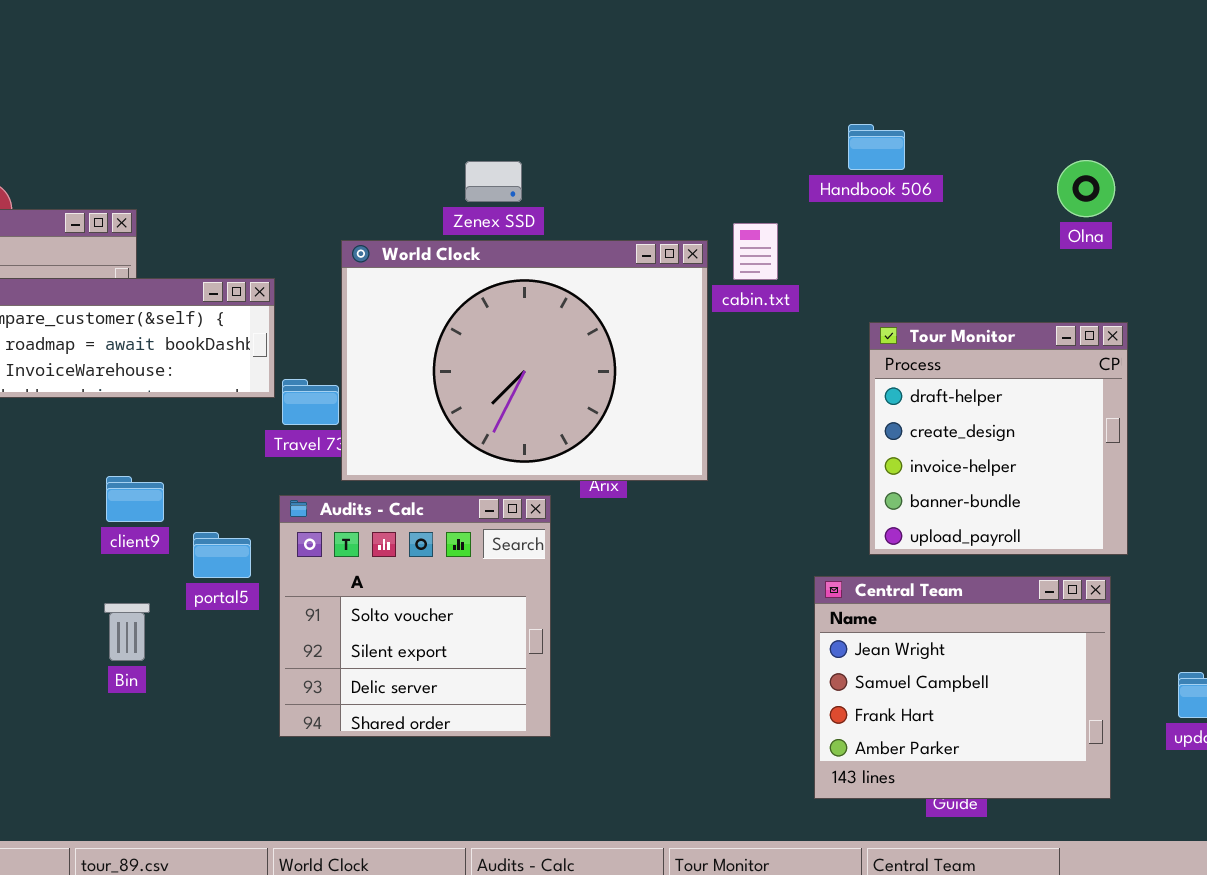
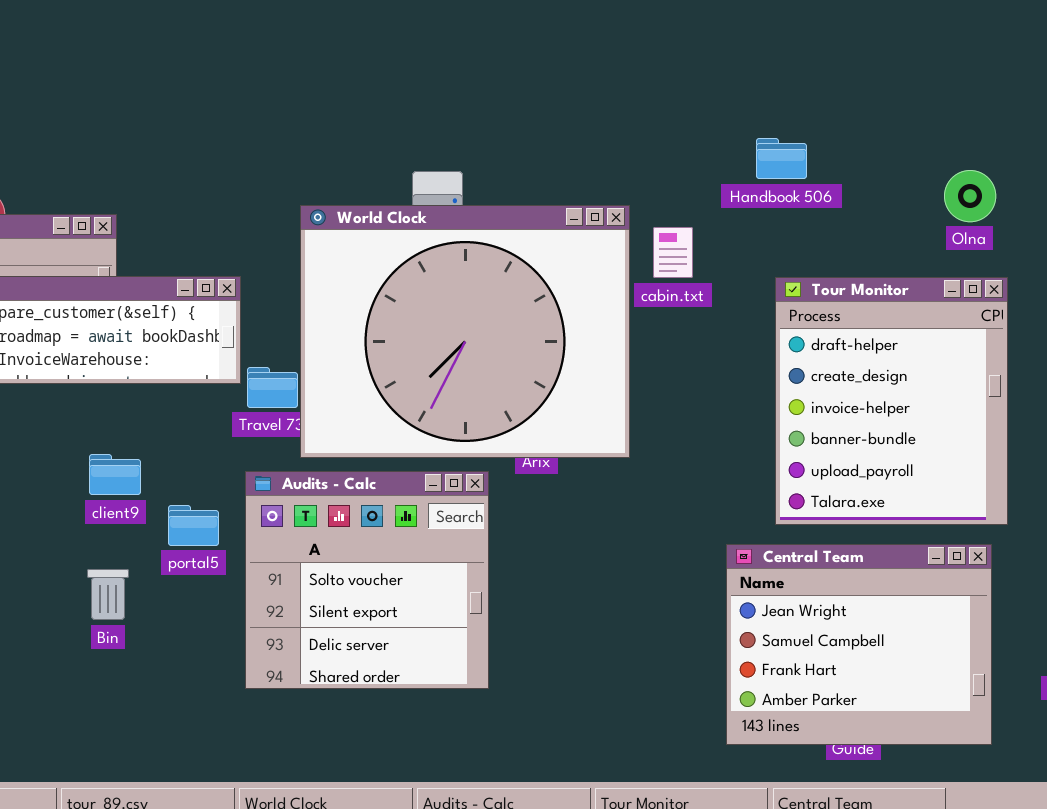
World Clock: [341,240,708,481] -> [300,205,630,458], resized
Tour Monitor: [869,322,1128,555] -> [775,277,1008,525], resized

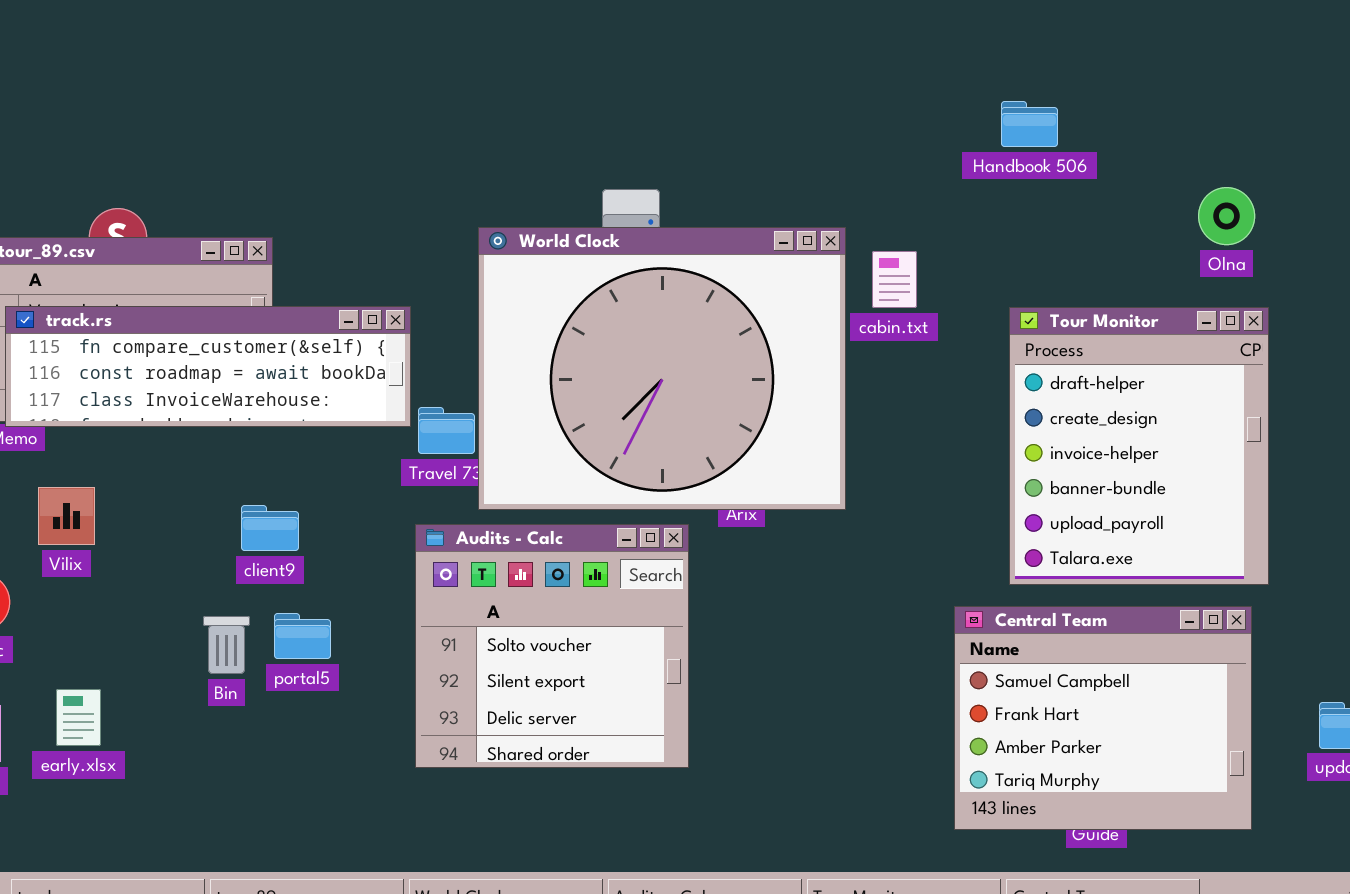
Handbook 506: [756,138,807,179] -> [1001,101,1058,147], moved
portal5: [168,505,219,546] -> [274,613,331,659], moved
Central Team: [726,544,992,745] -> [954,606,1252,830], scrolled down 1 row
Bin: [87,569,129,620] -> [203,616,250,674], moved

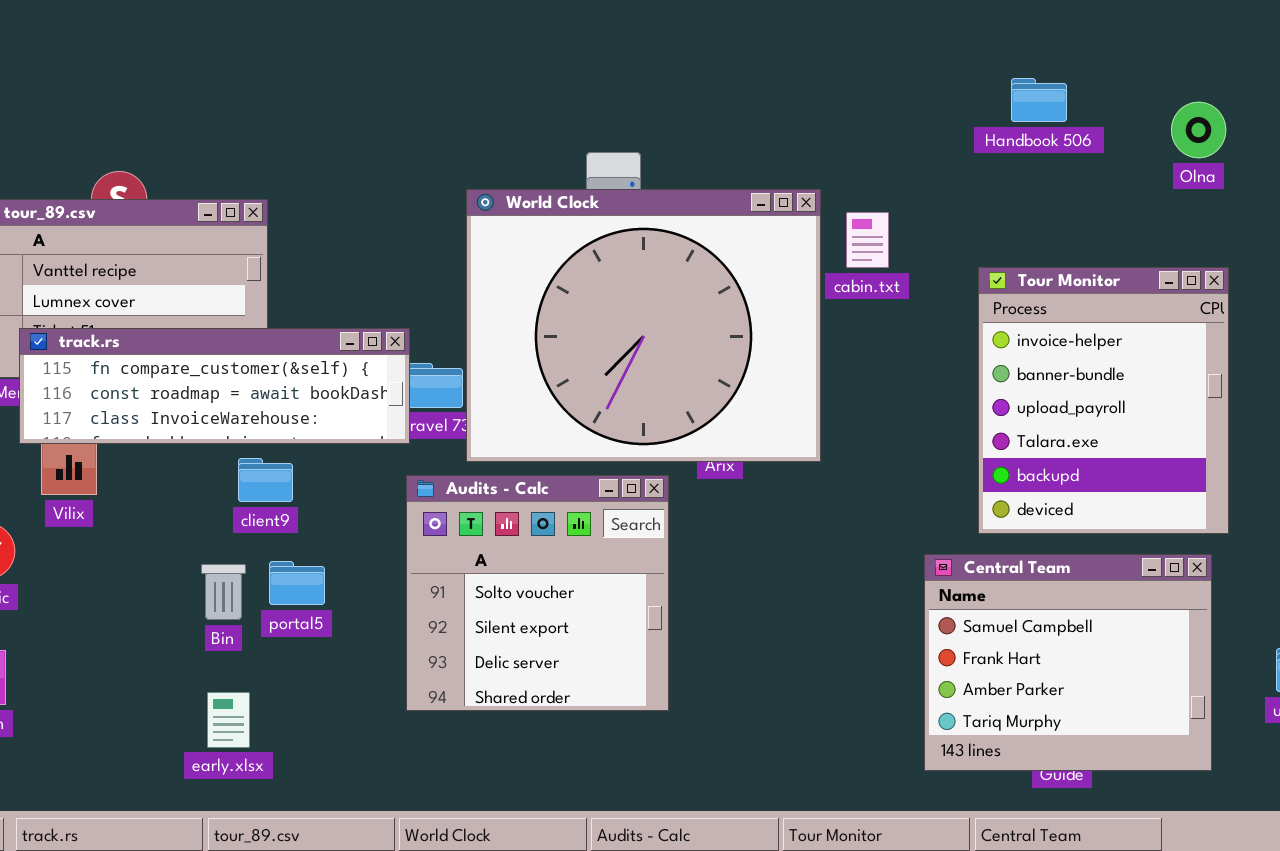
Handbook 506: [1001,101,1058,147] -> [1011,78,1067,122], moved
Olna: [1198,187,1255,245] -> [1171,102,1226,158], moved
track.rs: [5,306,411,427] -> [19,328,410,444], moved
Tour Monitor: [1009,307,1269,585] -> [978,267,1229,534], scrolled down 2 rows
early.xlsx: [56,689,101,746] -> [207,692,250,748], moved

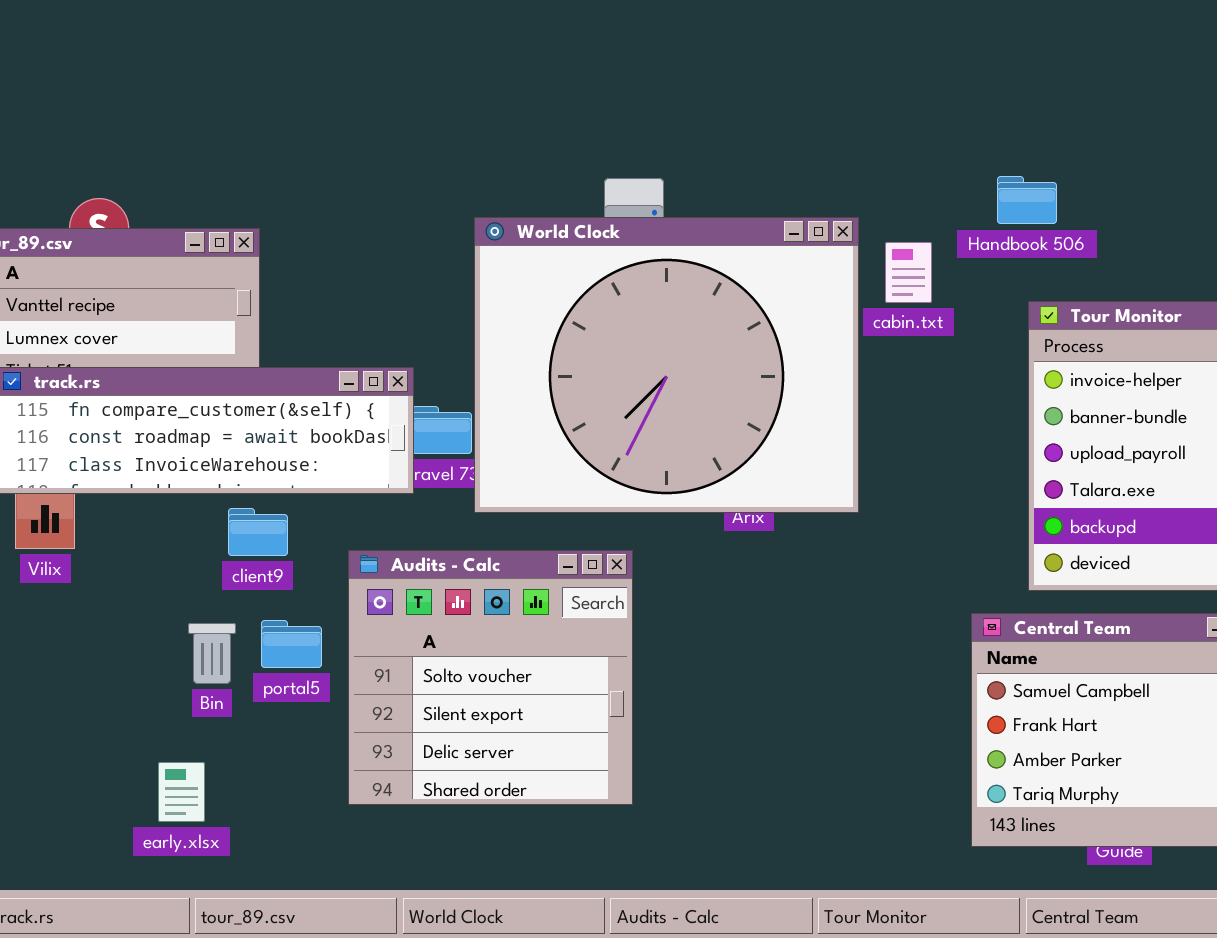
Handbook 506: [1011,78,1067,122] -> [997,176,1057,224], moved
Audits - Calc: [406,475,669,711] -> [348,550,633,805], moved
early.xlsx: [207,692,250,748] -> [158,762,205,822], moved

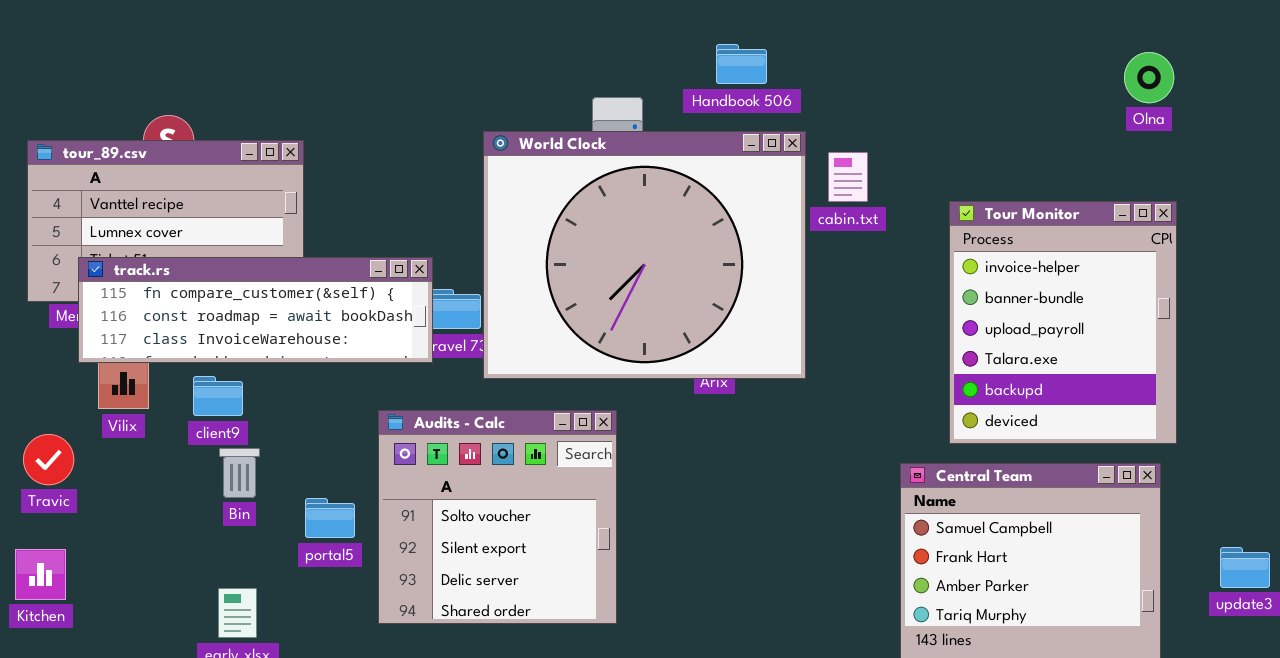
Handbook 506: [997,176,1057,224] -> [716,44,767,84], moved
client9: [228,508,288,556] -> [193,376,243,416], moved
portal5: [261,620,322,668] -> [305,498,355,538], moved
Bin: [188,623,236,684] -> [219,448,260,498], moved

